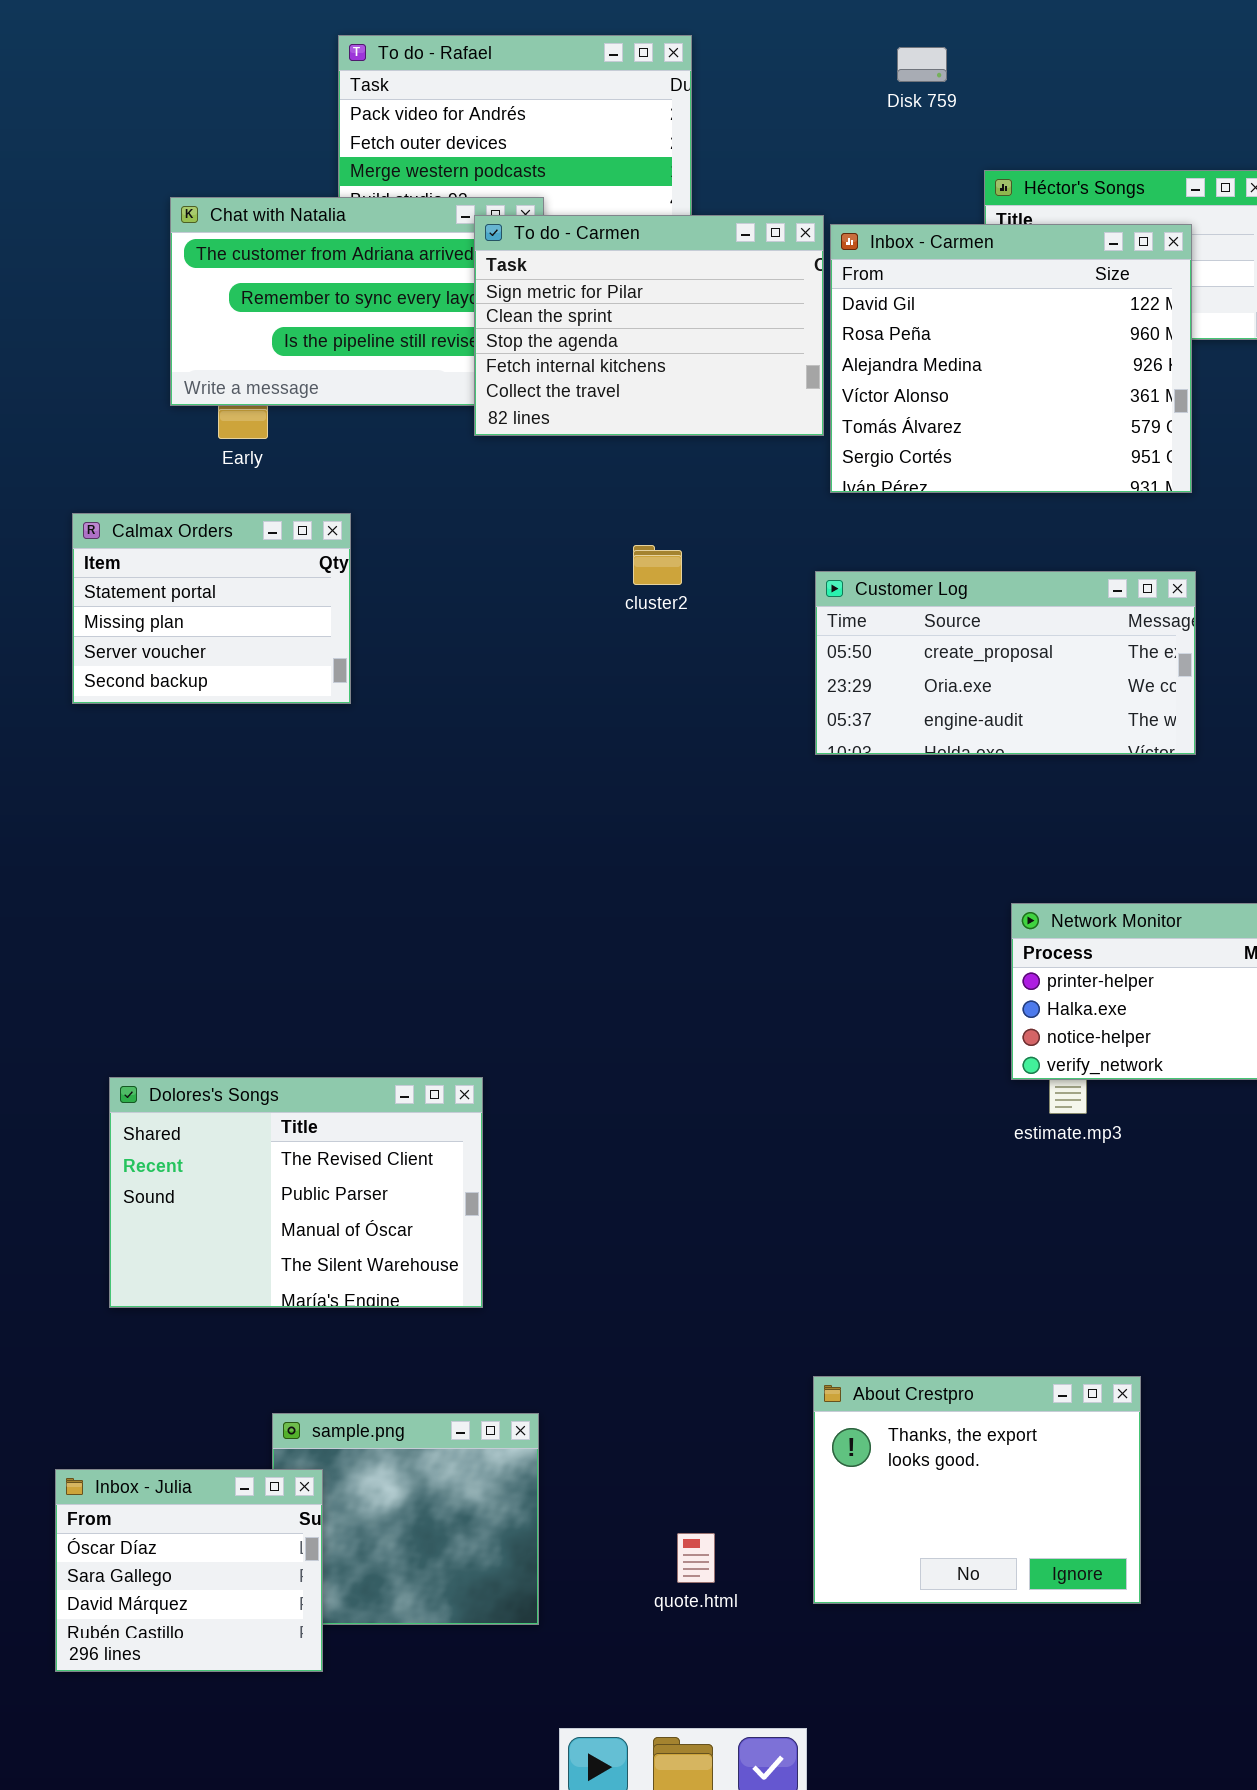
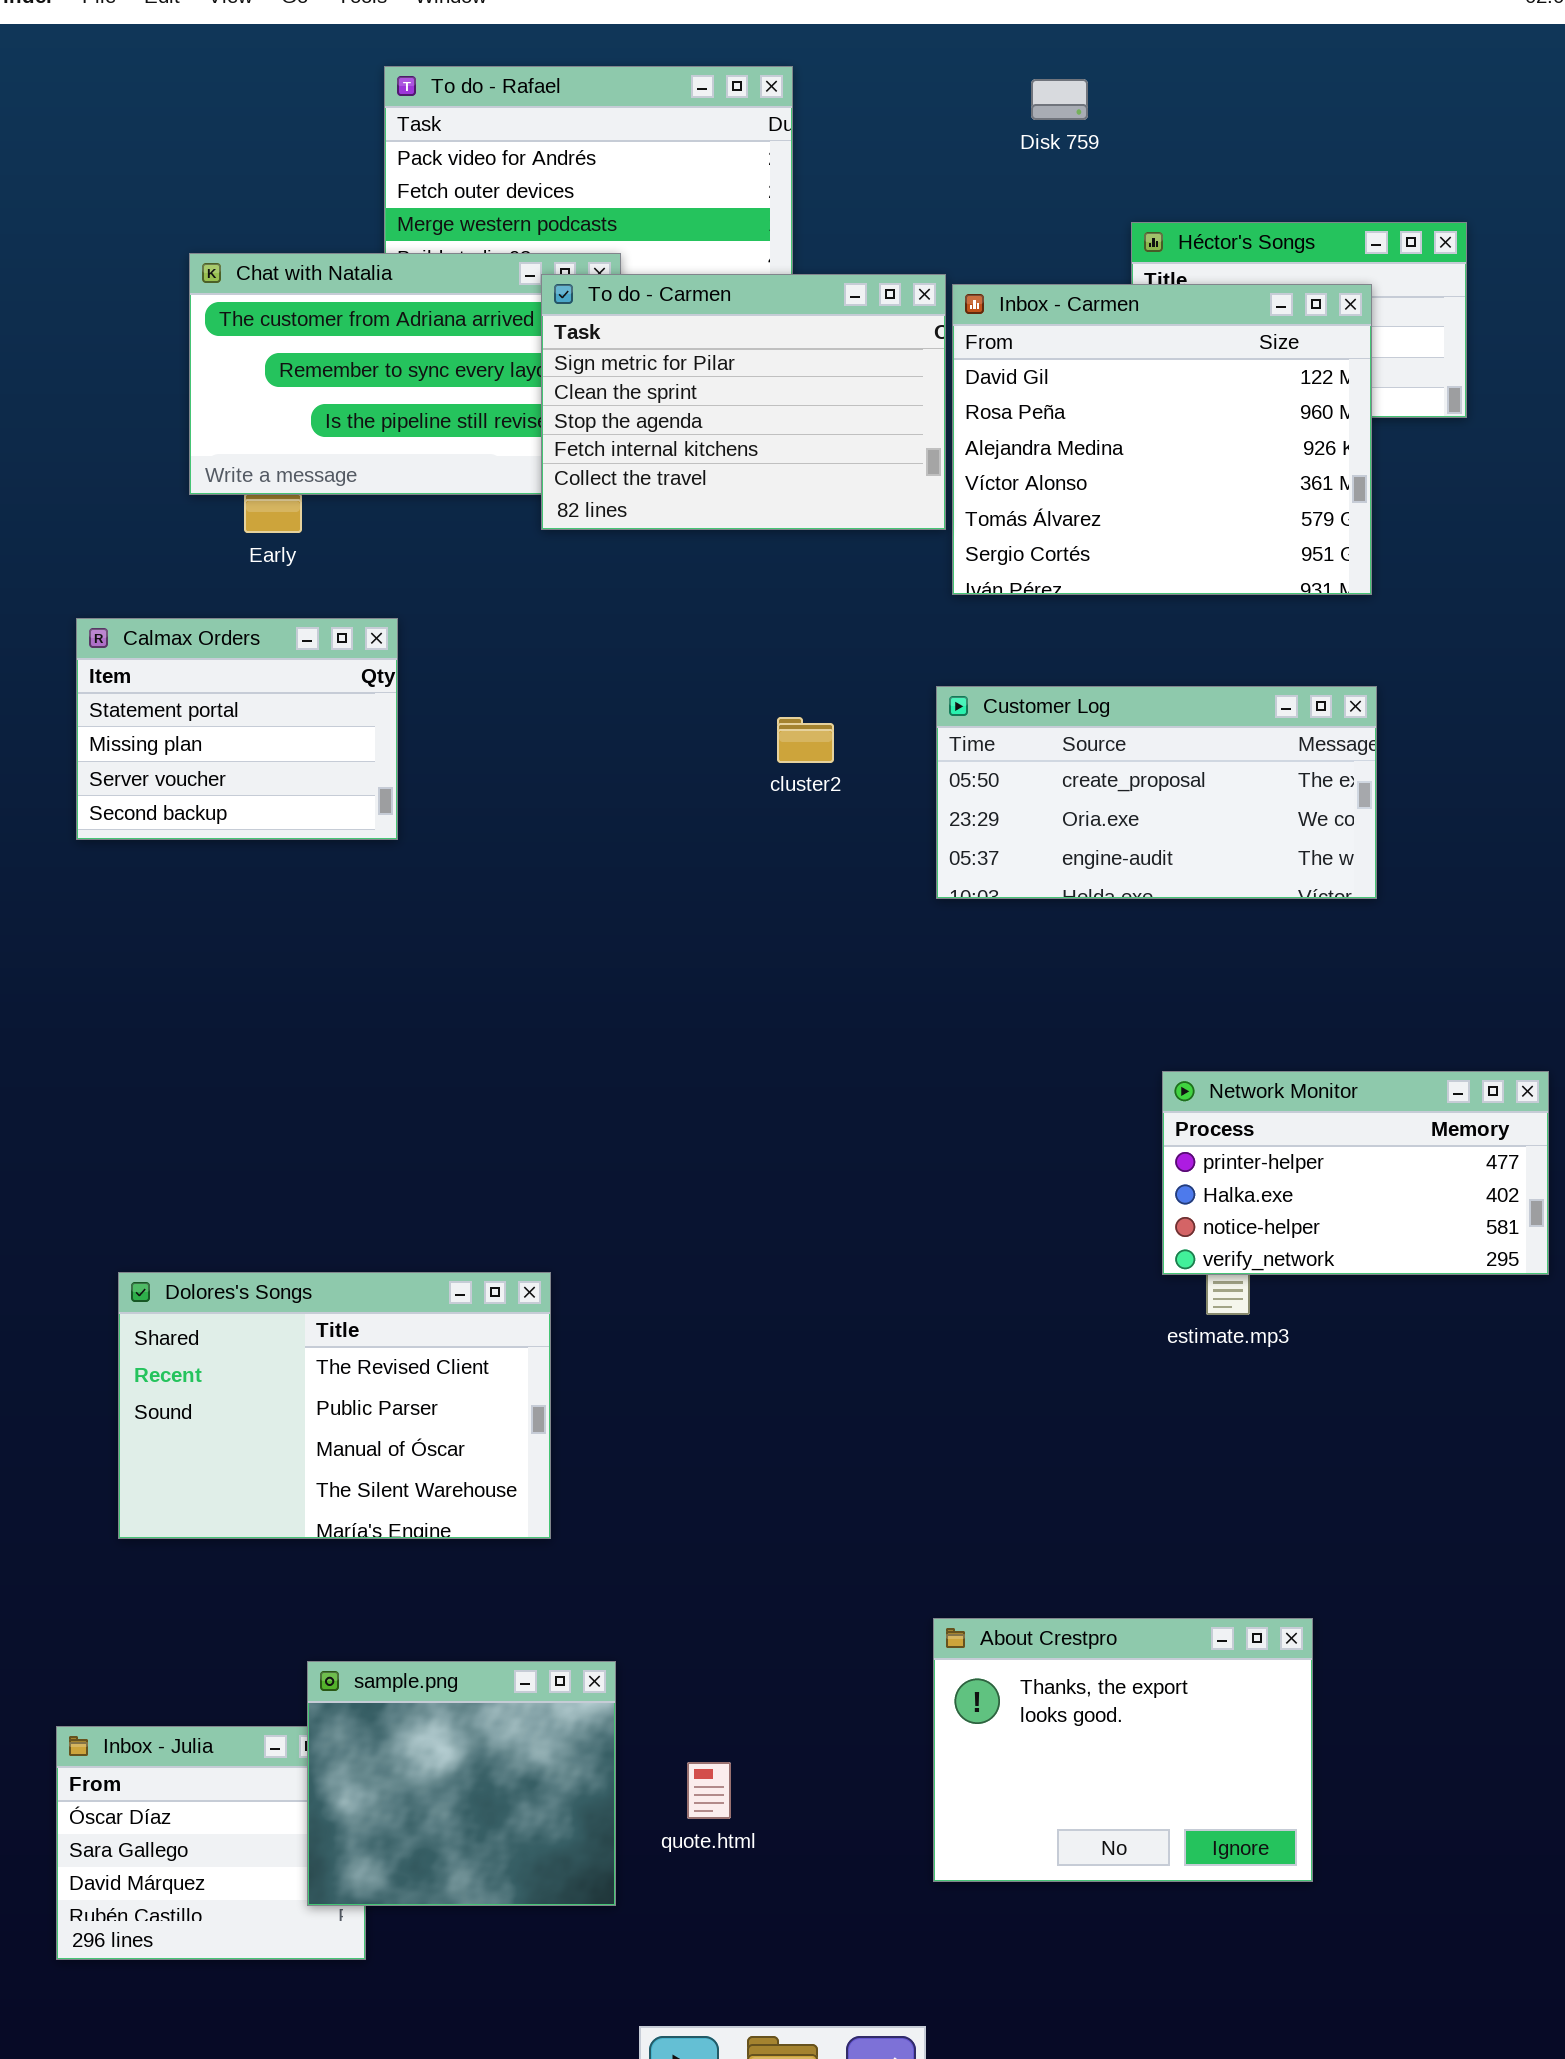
cluster2: [633,545,682,585] -> [777,717,834,763], moved
sample.png: [272,1413,539,1625] -> [307,1661,616,1906], raised
quote.html: [677,1533,715,1583] -> [687,1762,731,1819], moved

